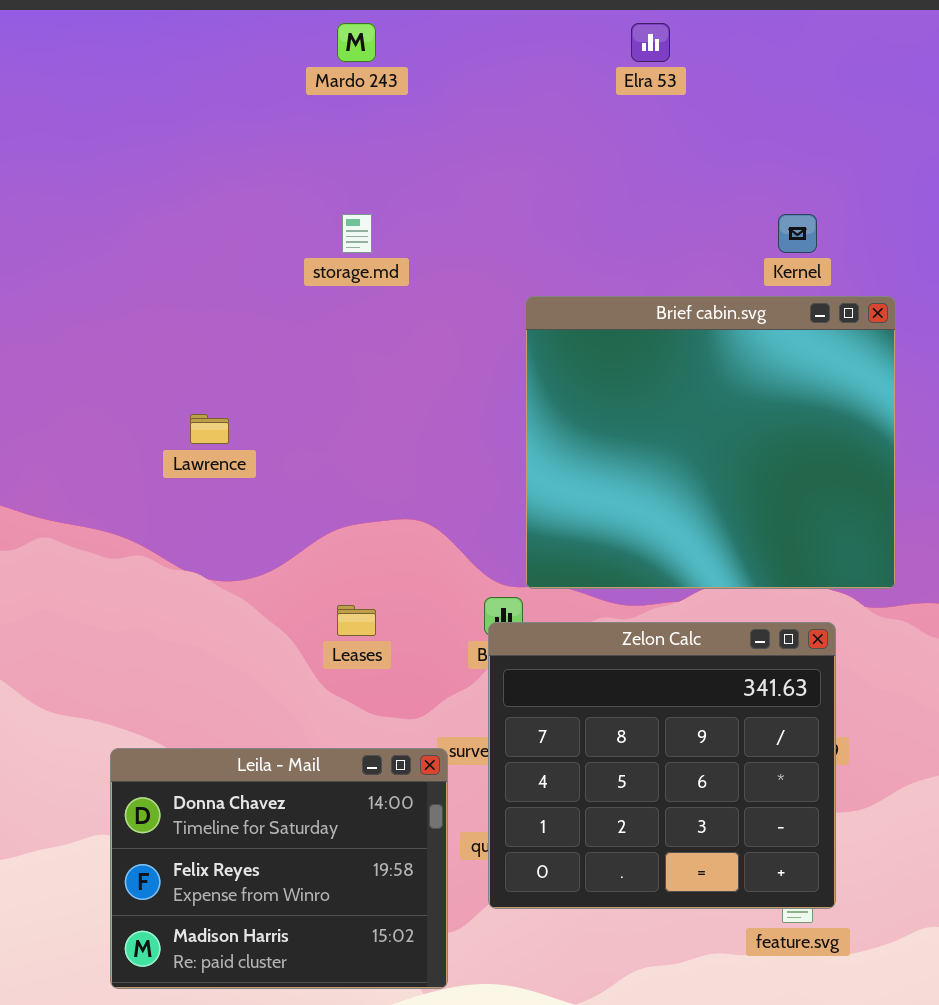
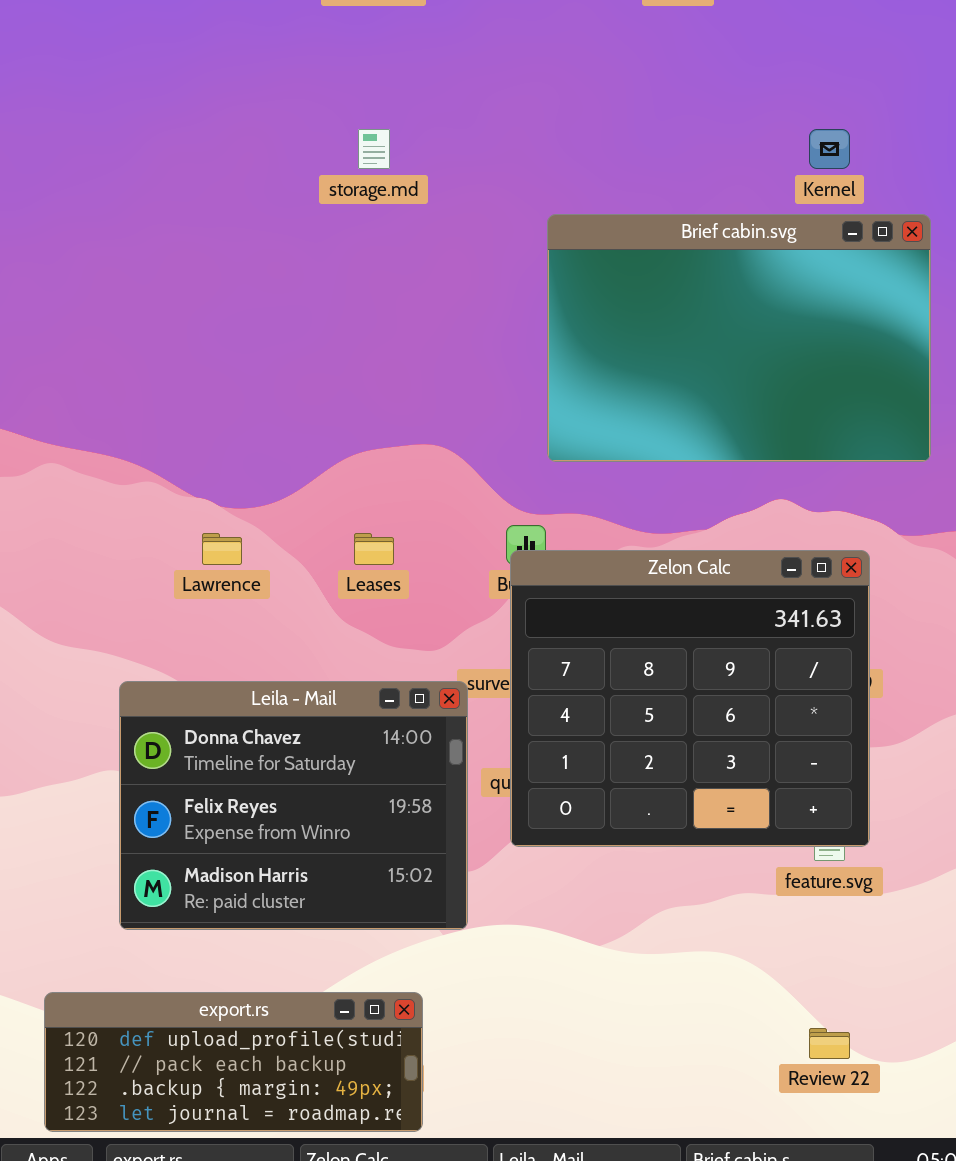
Brief cabin.svg: [525,296,896,589] -> [547,214,931,462], resized
Lawrence: [190,414,229,444] -> [202,533,242,565], moved

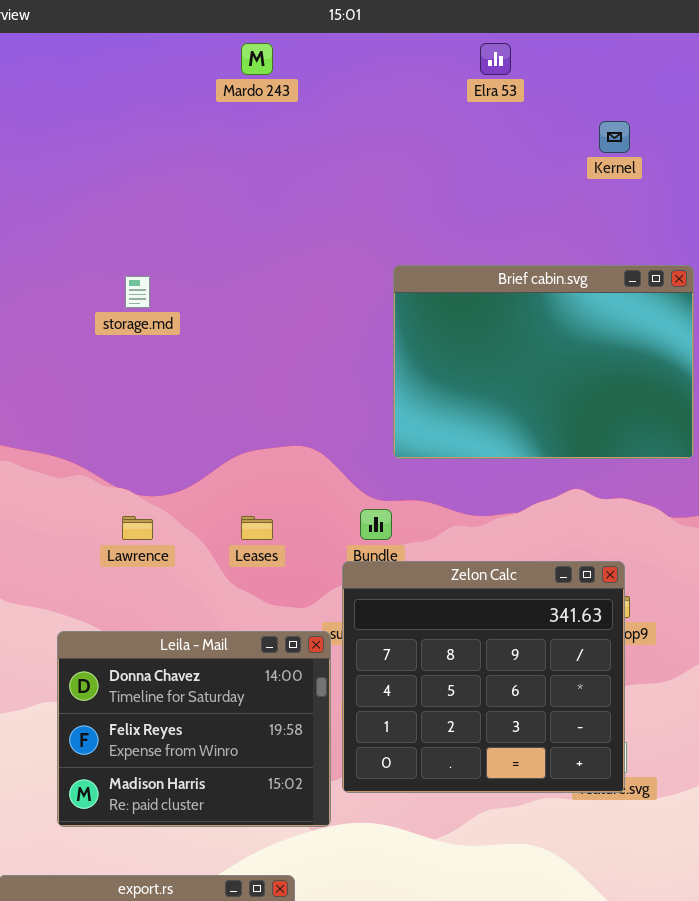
storage.md: [358,129,390,169] -> [125,276,150,308], moved
Kernel: [809,129,850,169] -> [599,121,630,153], moved
Zelon Calc: [510,550,870,847] -> [342,561,625,793], moved

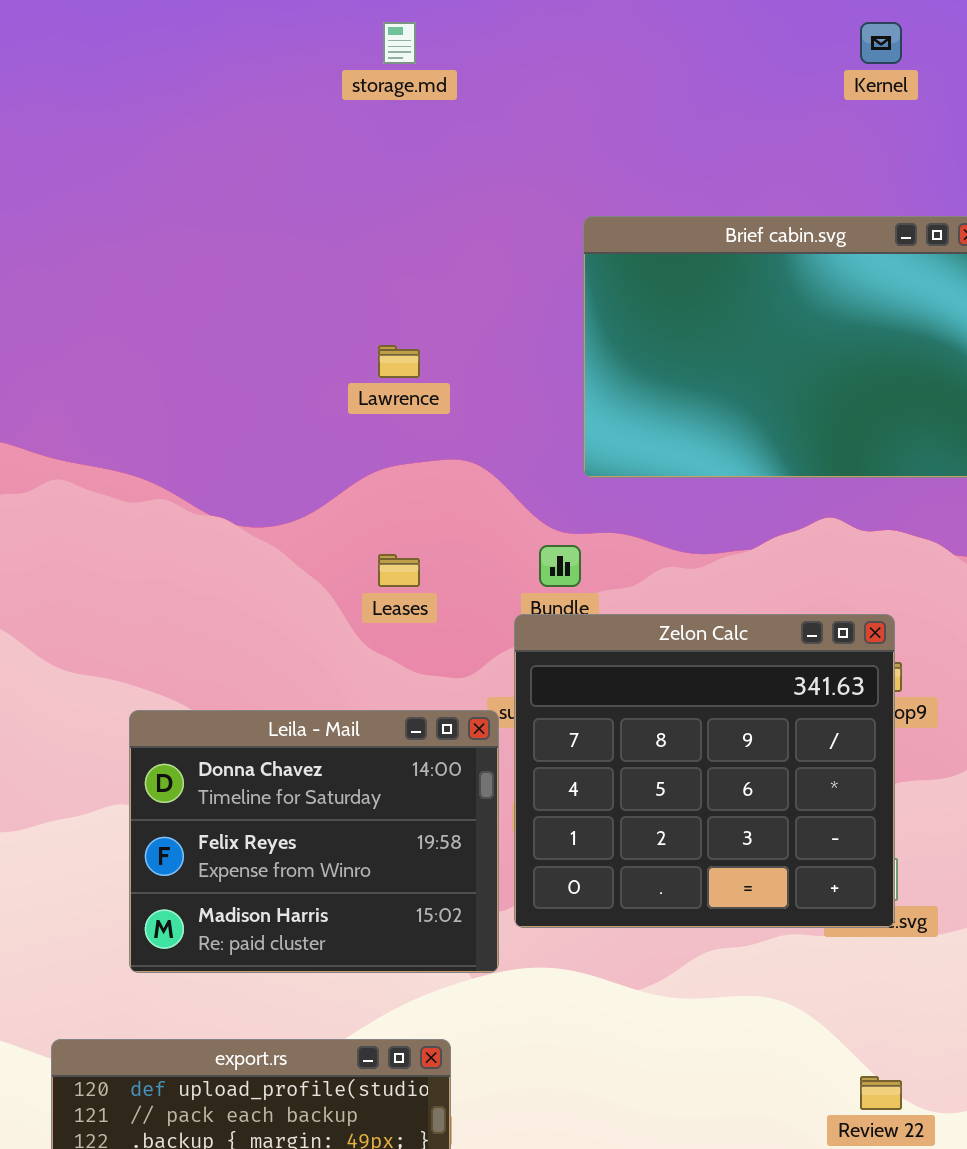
storage.md: [125,276,150,308] -> [383,22,416,64], moved
Lawrence: [122,516,153,540] -> [378,345,420,378], moved

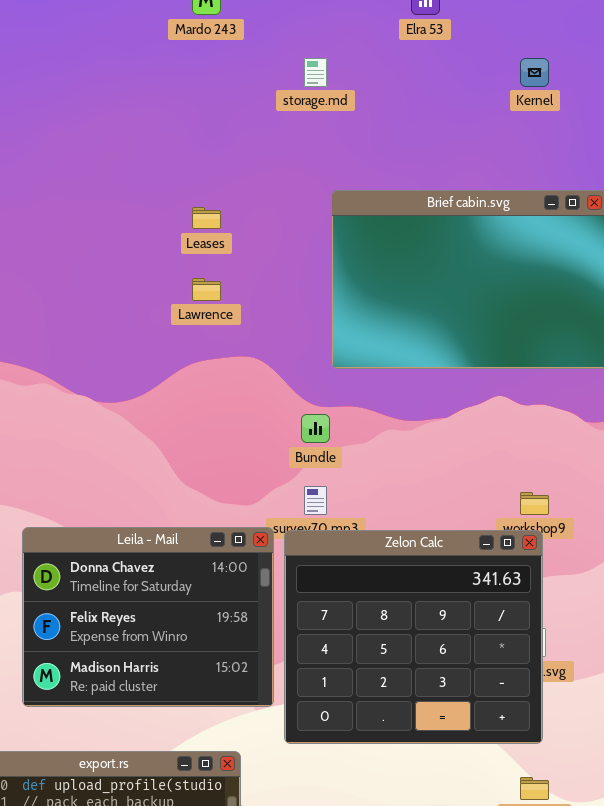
storage.md: [383,22,416,64] -> [304,58,327,87], moved
Leases: [378,554,420,587] -> [192,207,221,229], moved
Zelon Calc: [514,614,895,928] -> [284,530,543,744], moved

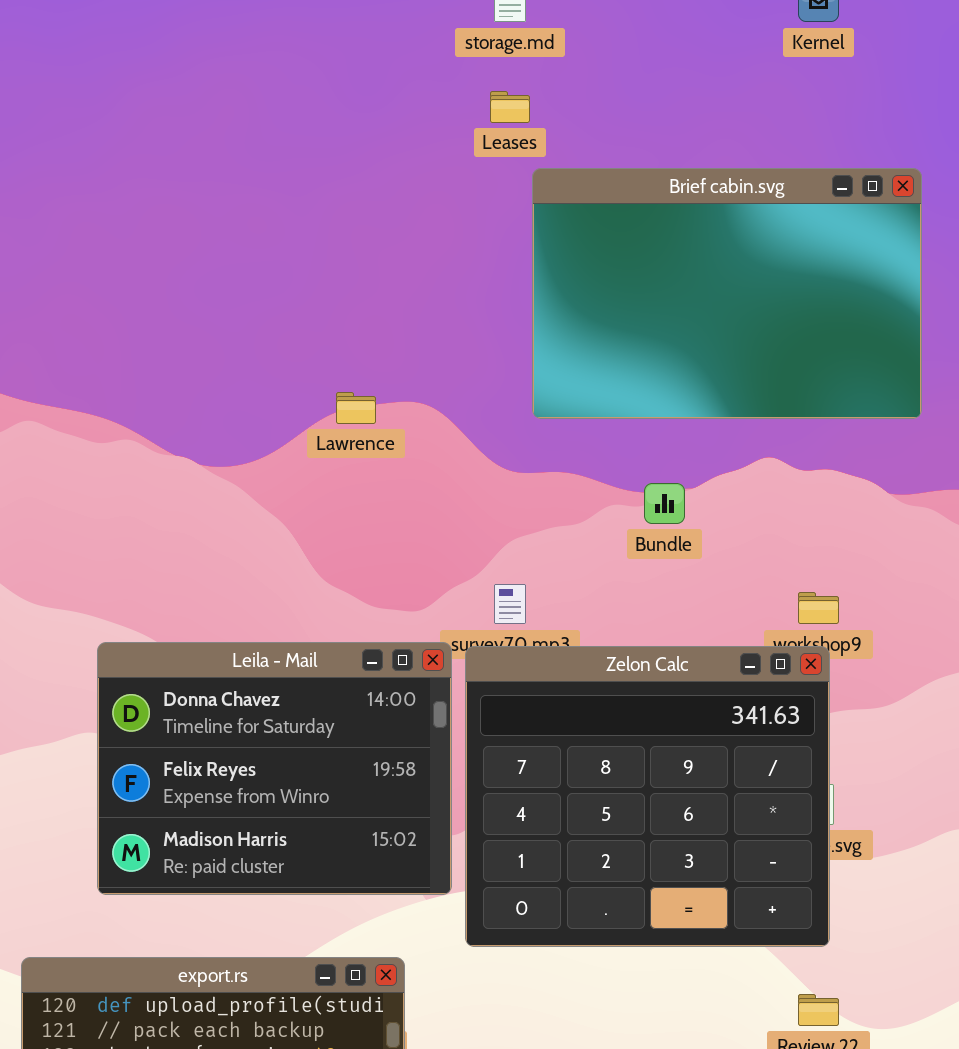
Leases: [192,207,221,229] -> [490,91,530,123], moved
Lawrence: [192,278,221,301] -> [336,392,376,424], moved
Bundle: [301,414,330,443] -> [644,483,685,524], moved

